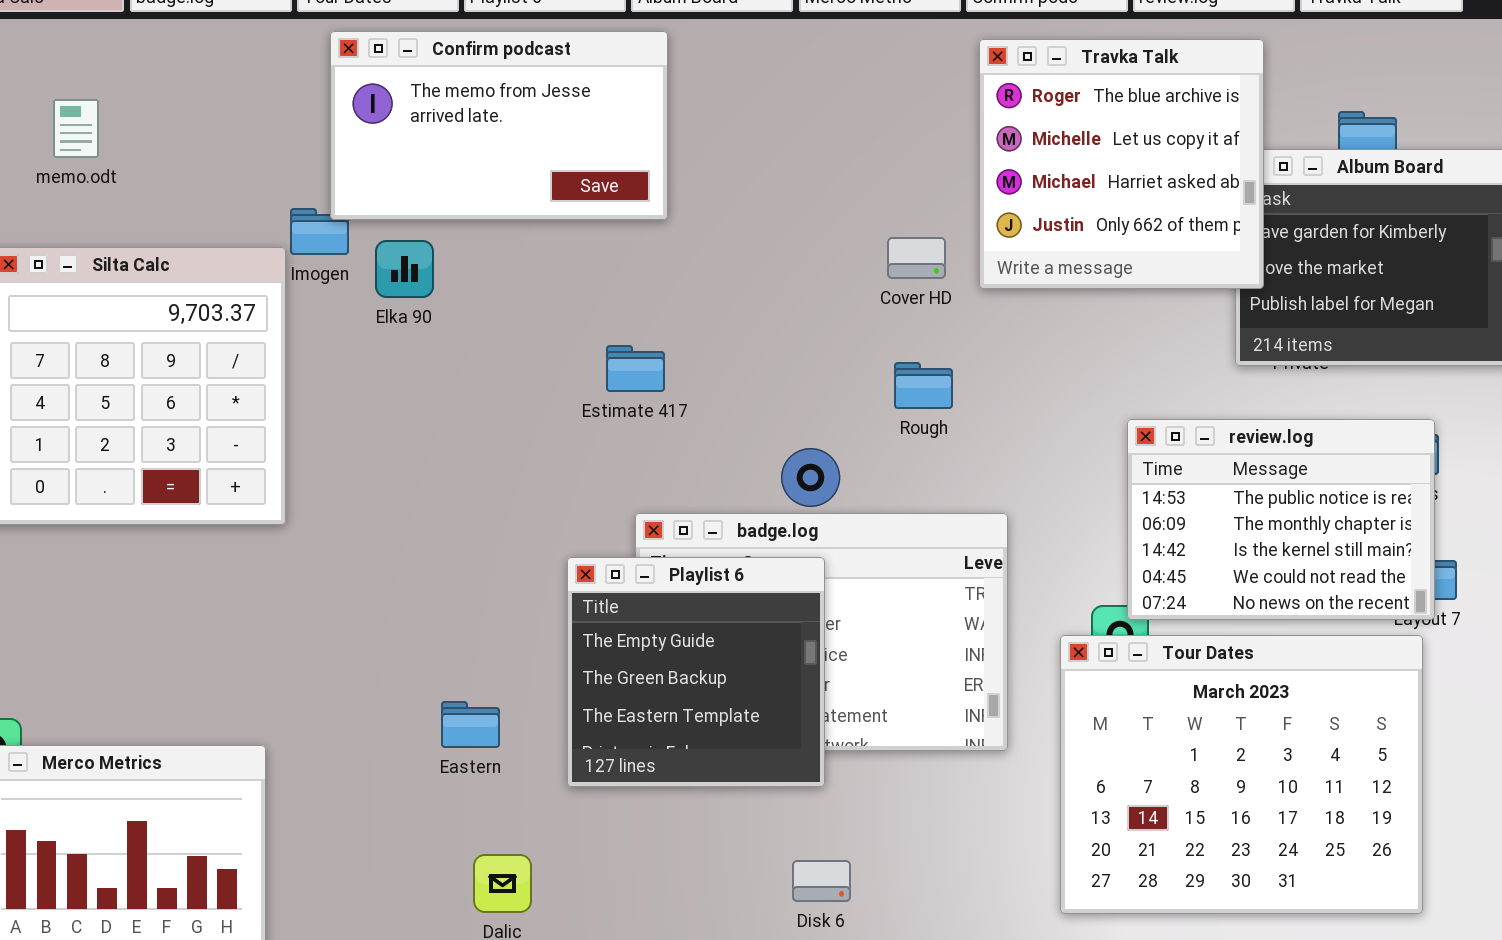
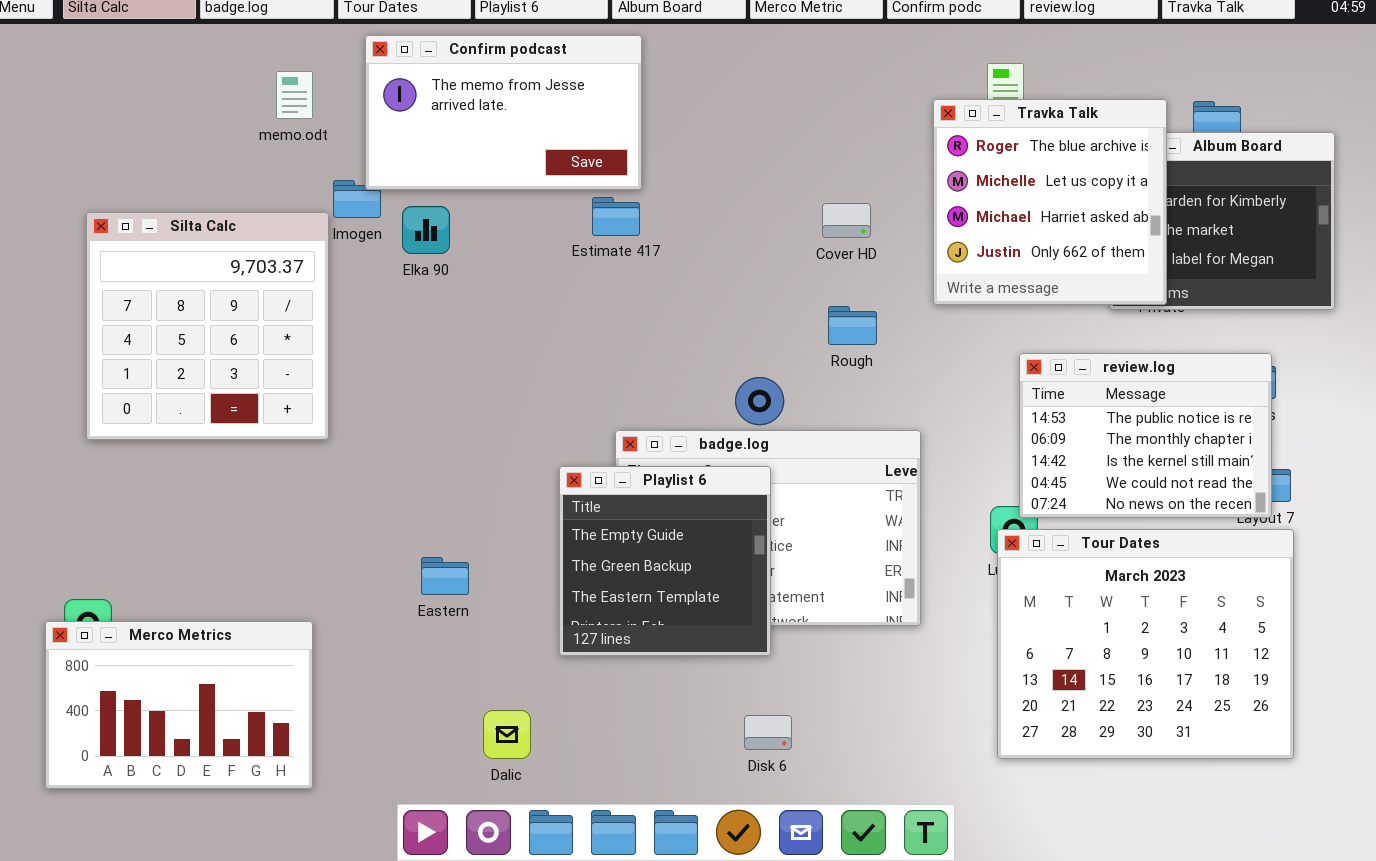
Travka Talk: [979,39,1264,289] -> [933,99,1167,305], moved
memo.odt: [53,99,99,158] -> [276,71,313,119], moved
Estimate 417: [606,345,665,392] -> [592,197,640,236], moved
Tour Dates: [1060,635,1423,914] -> [997,529,1294,759], moved
Eastern: [441,701,500,748] -> [421,557,469,595], moved

